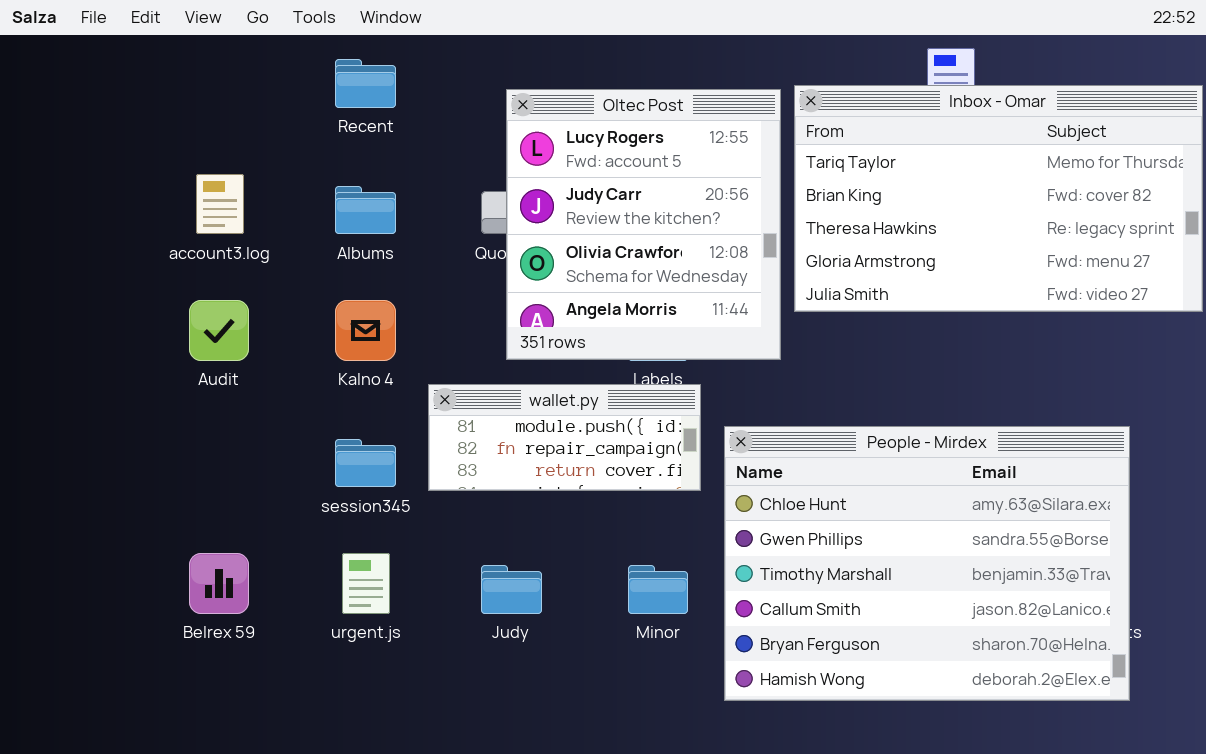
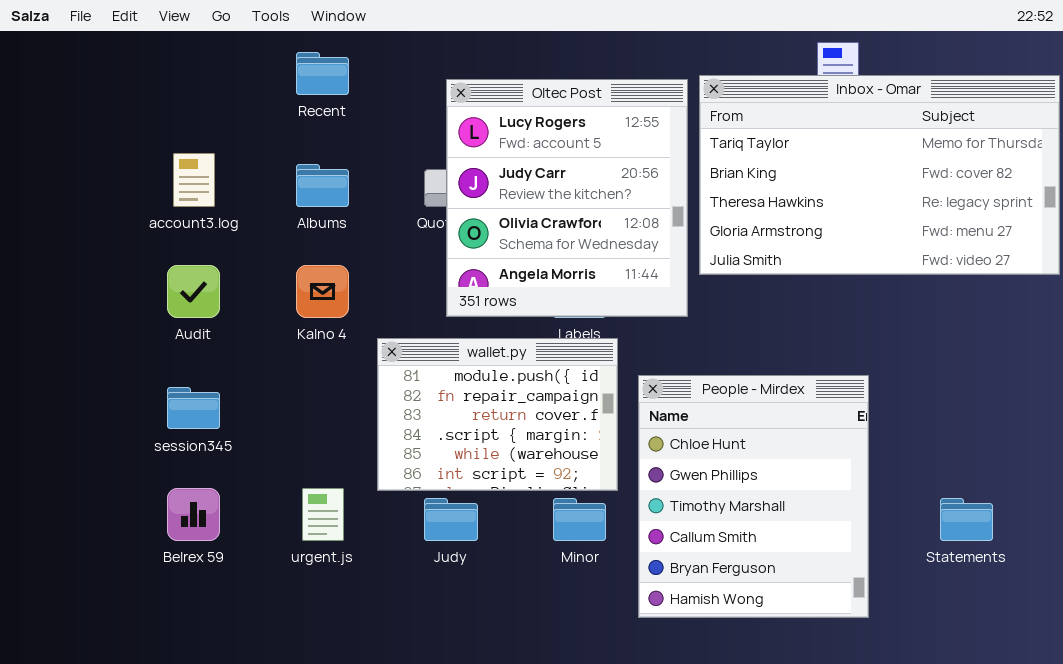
wallet.py: [428,384,701,491] -> [377,338,618,491], resized
People - Mirdex: [724,426,1130,701] -> [638,375,869,618], resized
session345: [335,439,396,487] -> [167,387,220,429], moved

